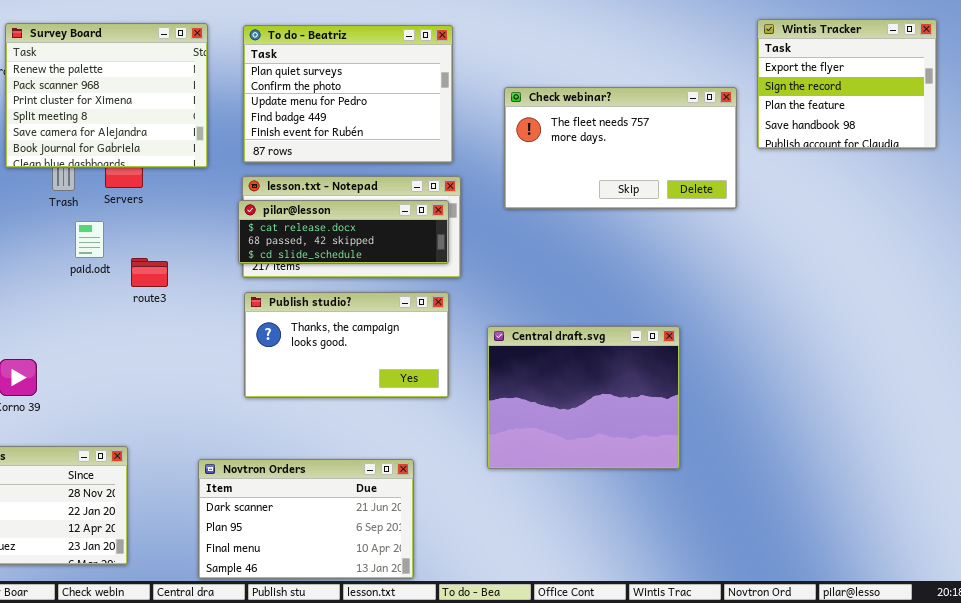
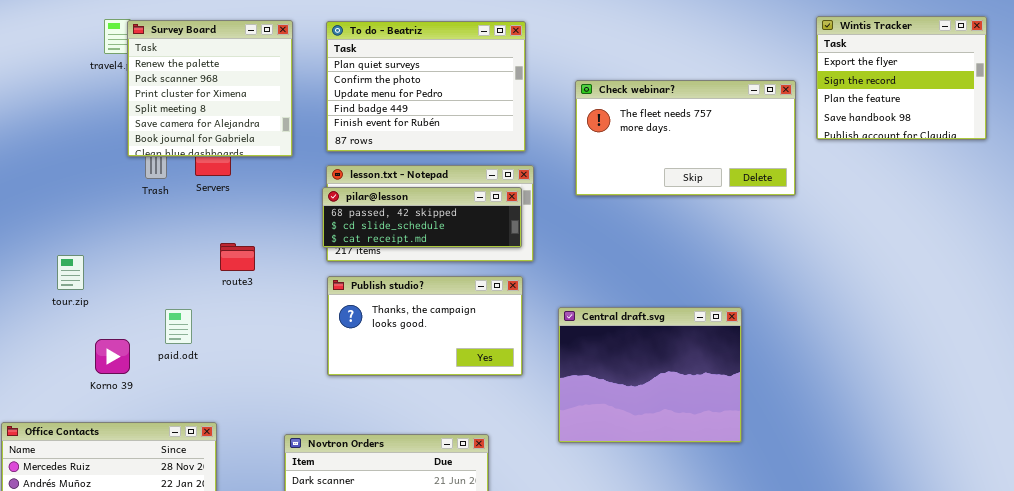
Survey Board: [5,23,208,168] -> [127,20,293,157], resized
pilar@lesson: [238,200,449,264] -> [322,187,522,248], scrolled down 1 row
paid.odt: [75,221,104,258] -> [165,309,192,344], moved

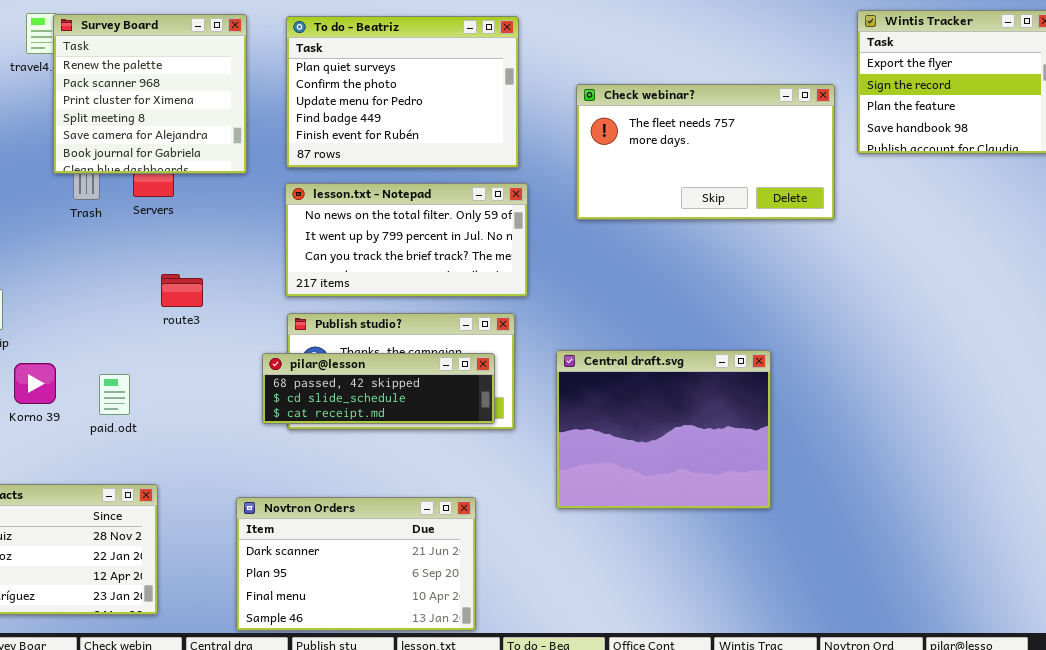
pilar@lesson: [322,187,522,248] -> [262,353,495,424], moved
paid.odt: [165,309,192,344] -> [99,374,130,415], moved
Korno 39: [95,339,130,374] -> [14,363,56,404], moved

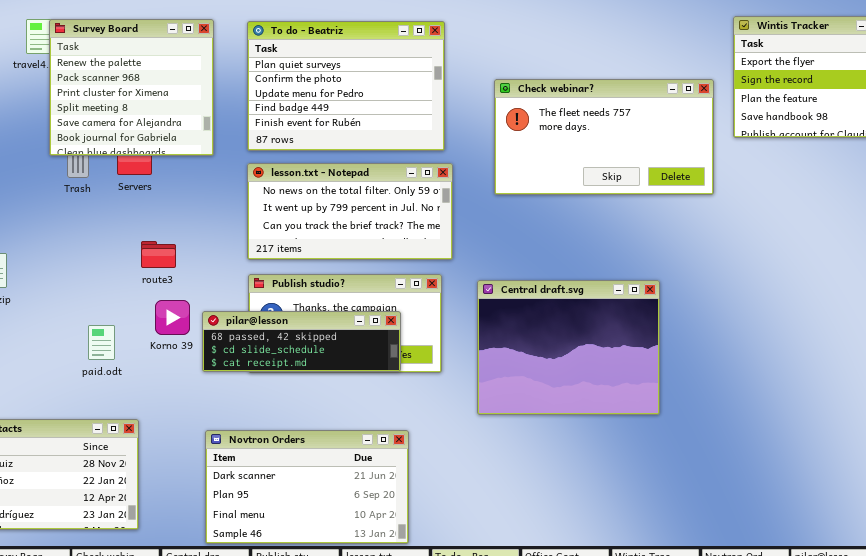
Central draft.svg: [556,350,771,509] -> [477,280,660,415], moved
pilar@lesson: [262,353,495,424] -> [202,311,401,372], moved
Korno 39: [14,363,56,404] -> [155,300,190,335], moved

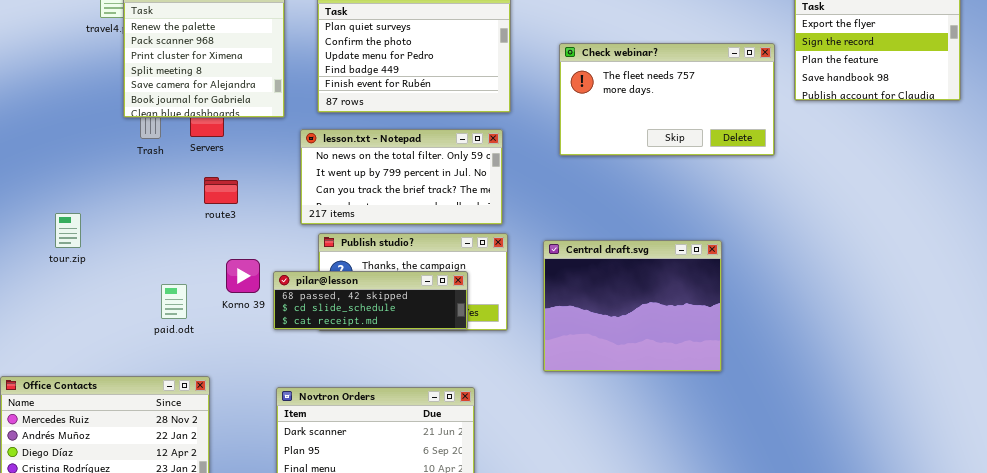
lesson.txt - Notepad: [247,163,453,260] -> [300,129,503,225], moved
route3: [141,241,176,268] -> [204,177,238,204], moved

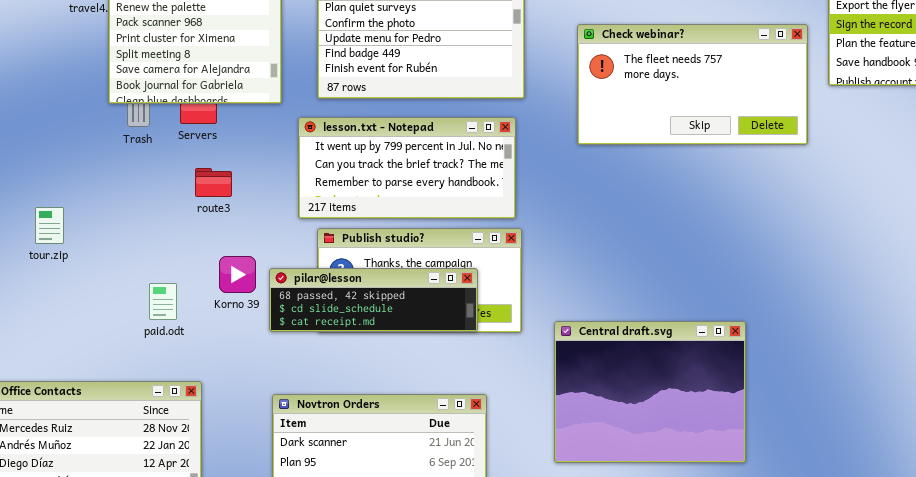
lesson.txt - Notepad: [300,129,503,225] -> [298,117,516,219], scrolled down 1 row
Central draft.svg: [543,240,722,372] -> [554,321,746,463], moved

